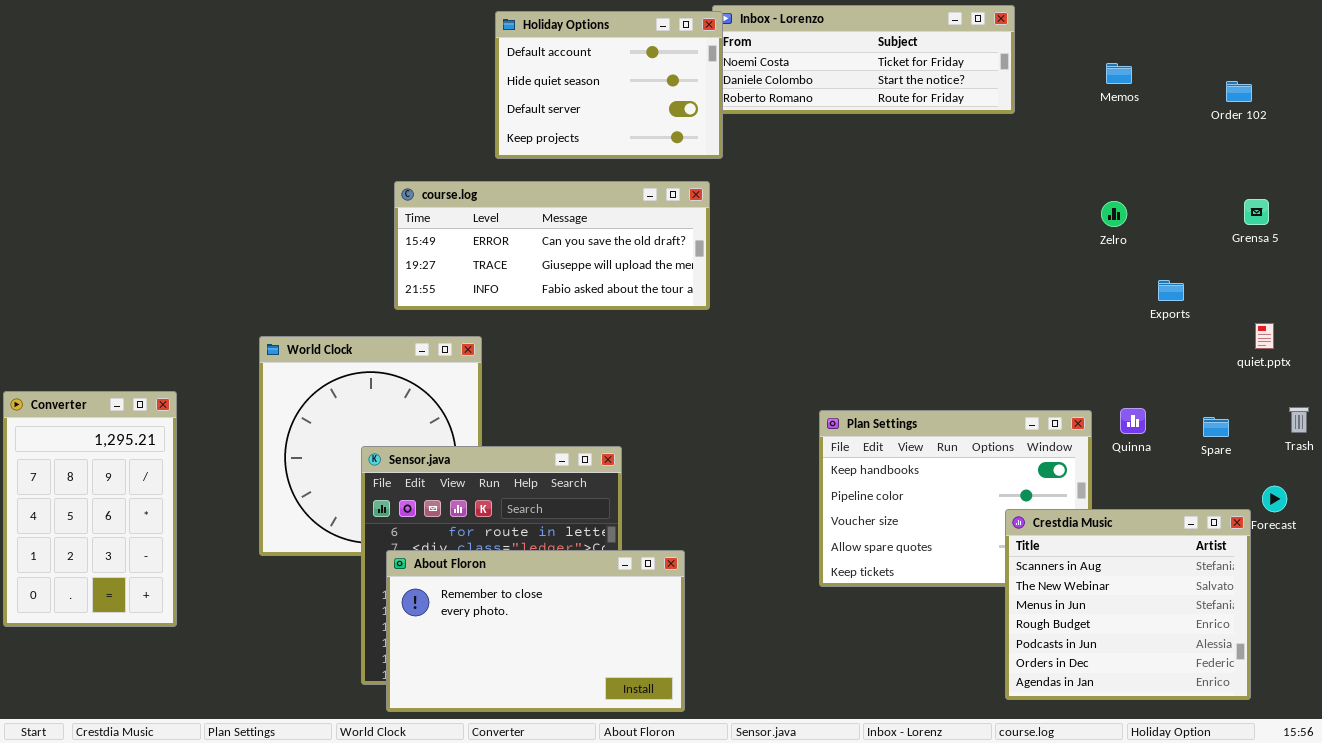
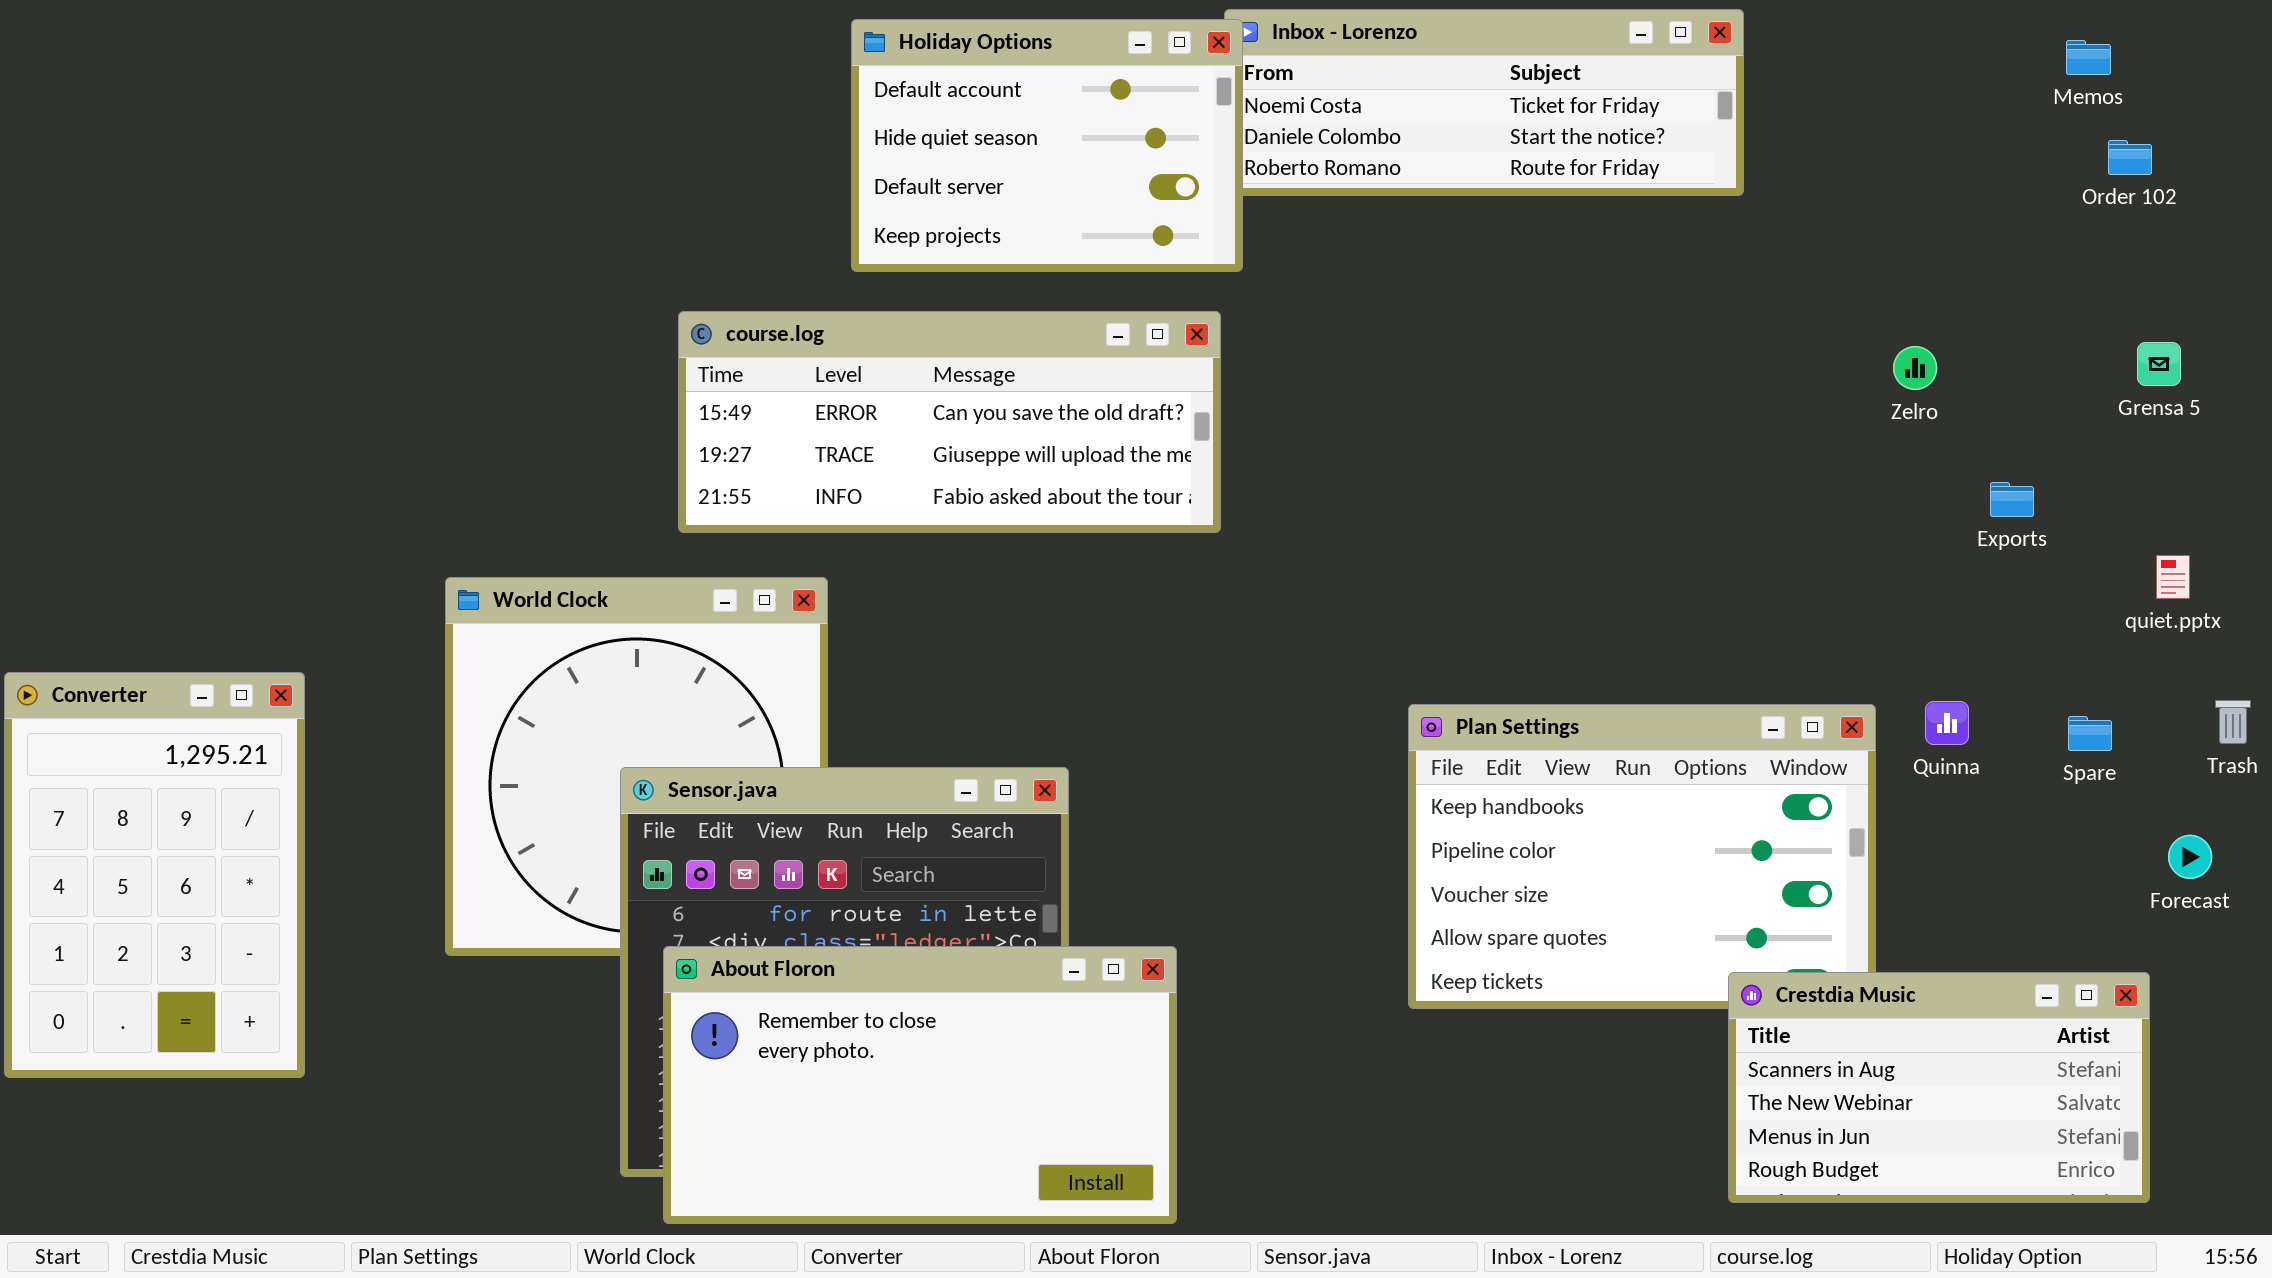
Memos: [1106,63,1132,84] -> [2066,40,2111,75], moved
Crestdia Music: [1005,509,1251,700] -> [1728,972,2150,1203], resized

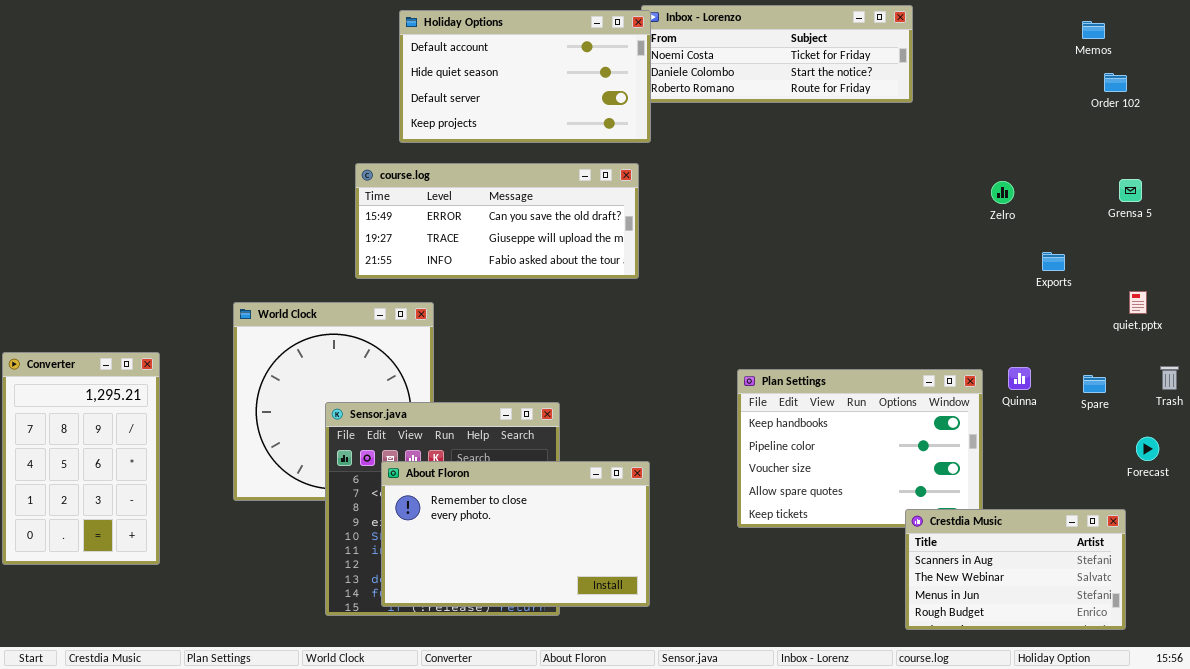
Holiday Options: [851,19,1243,272] -> [399,10,651,143], resized
About Floron: [663,946,1177,1224] -> [381,461,650,607], moved

